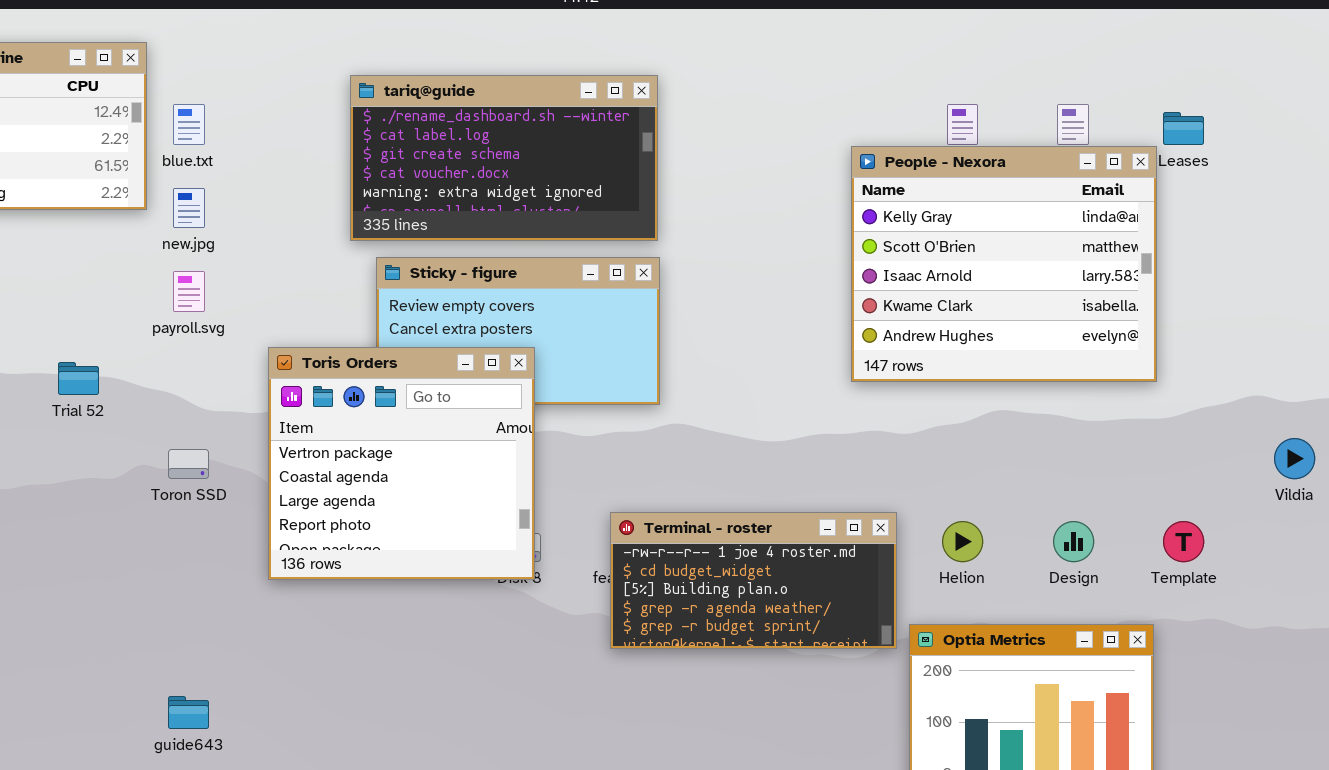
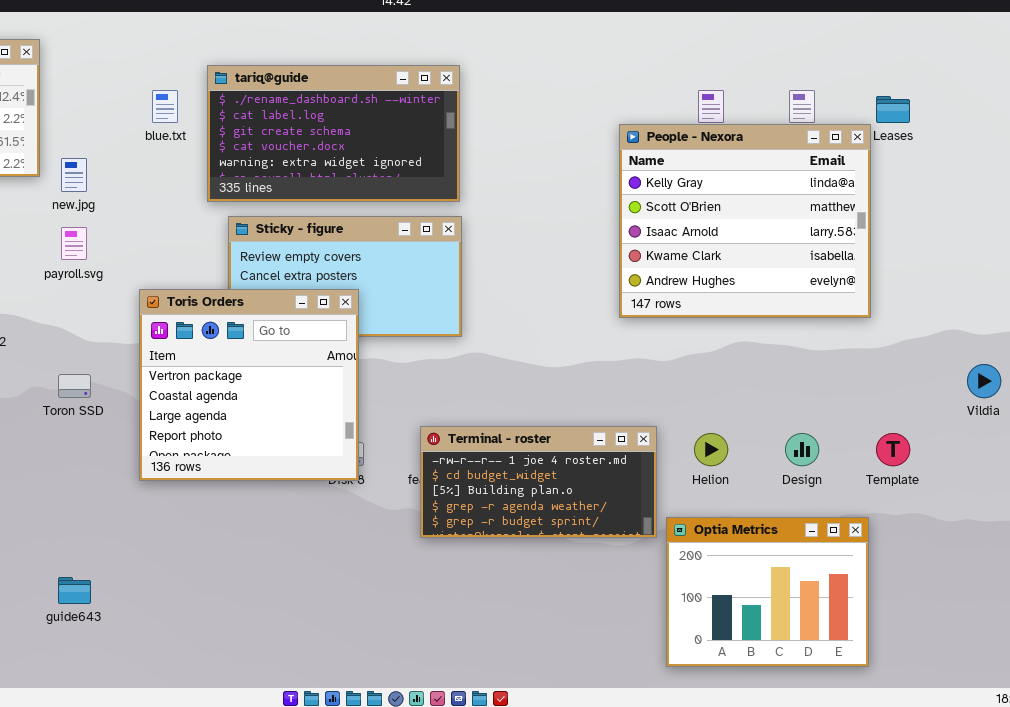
blue.txt: [173,104,205,145] -> [152,90,178,123], moved

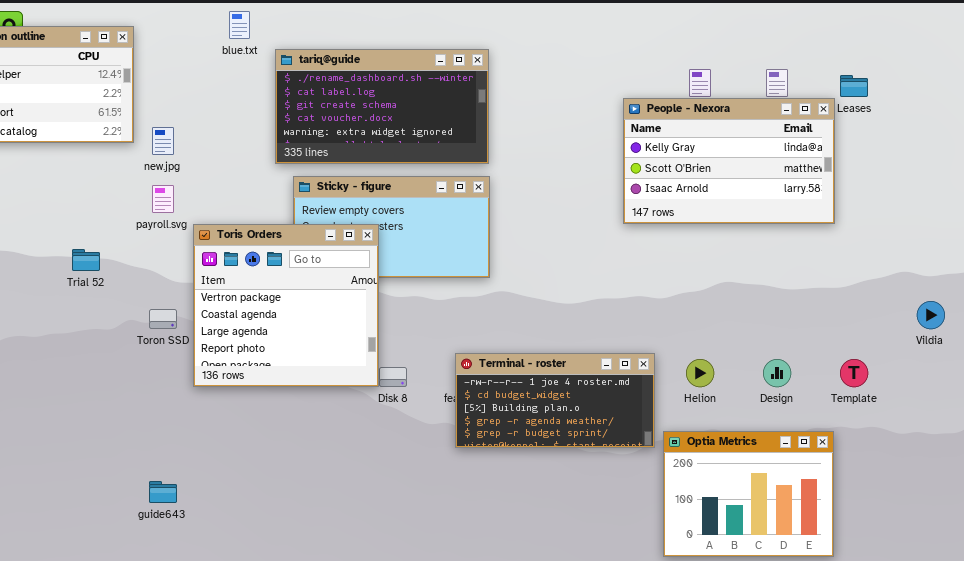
blue.txt: [152,90,178,123] -> [229,11,250,39], moved
People - Nexora: [619,124,871,318] -> [623,98,835,224], resized
Toris Orders: [139,289,359,481] -> [193,224,379,387], moved

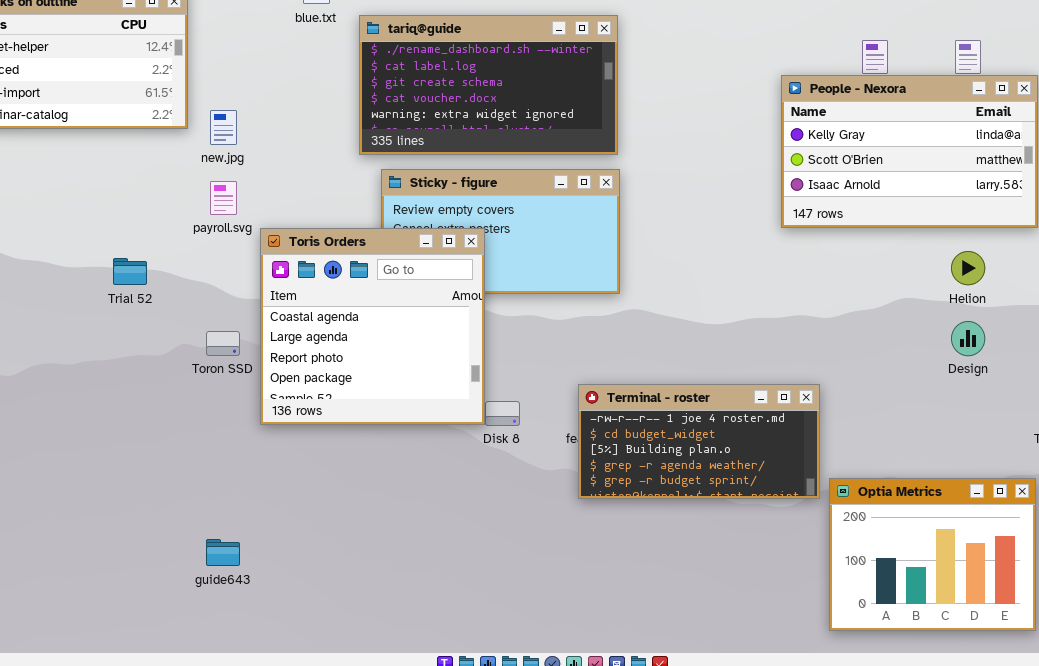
Toris Orders: [193,224,379,387] -> [260,228,485,425], scrolled down 1 row
Helion: [686,359,714,387] -> [951,251,985,285], moved
Design: [763,359,791,387] -> [951,321,985,356], moved

